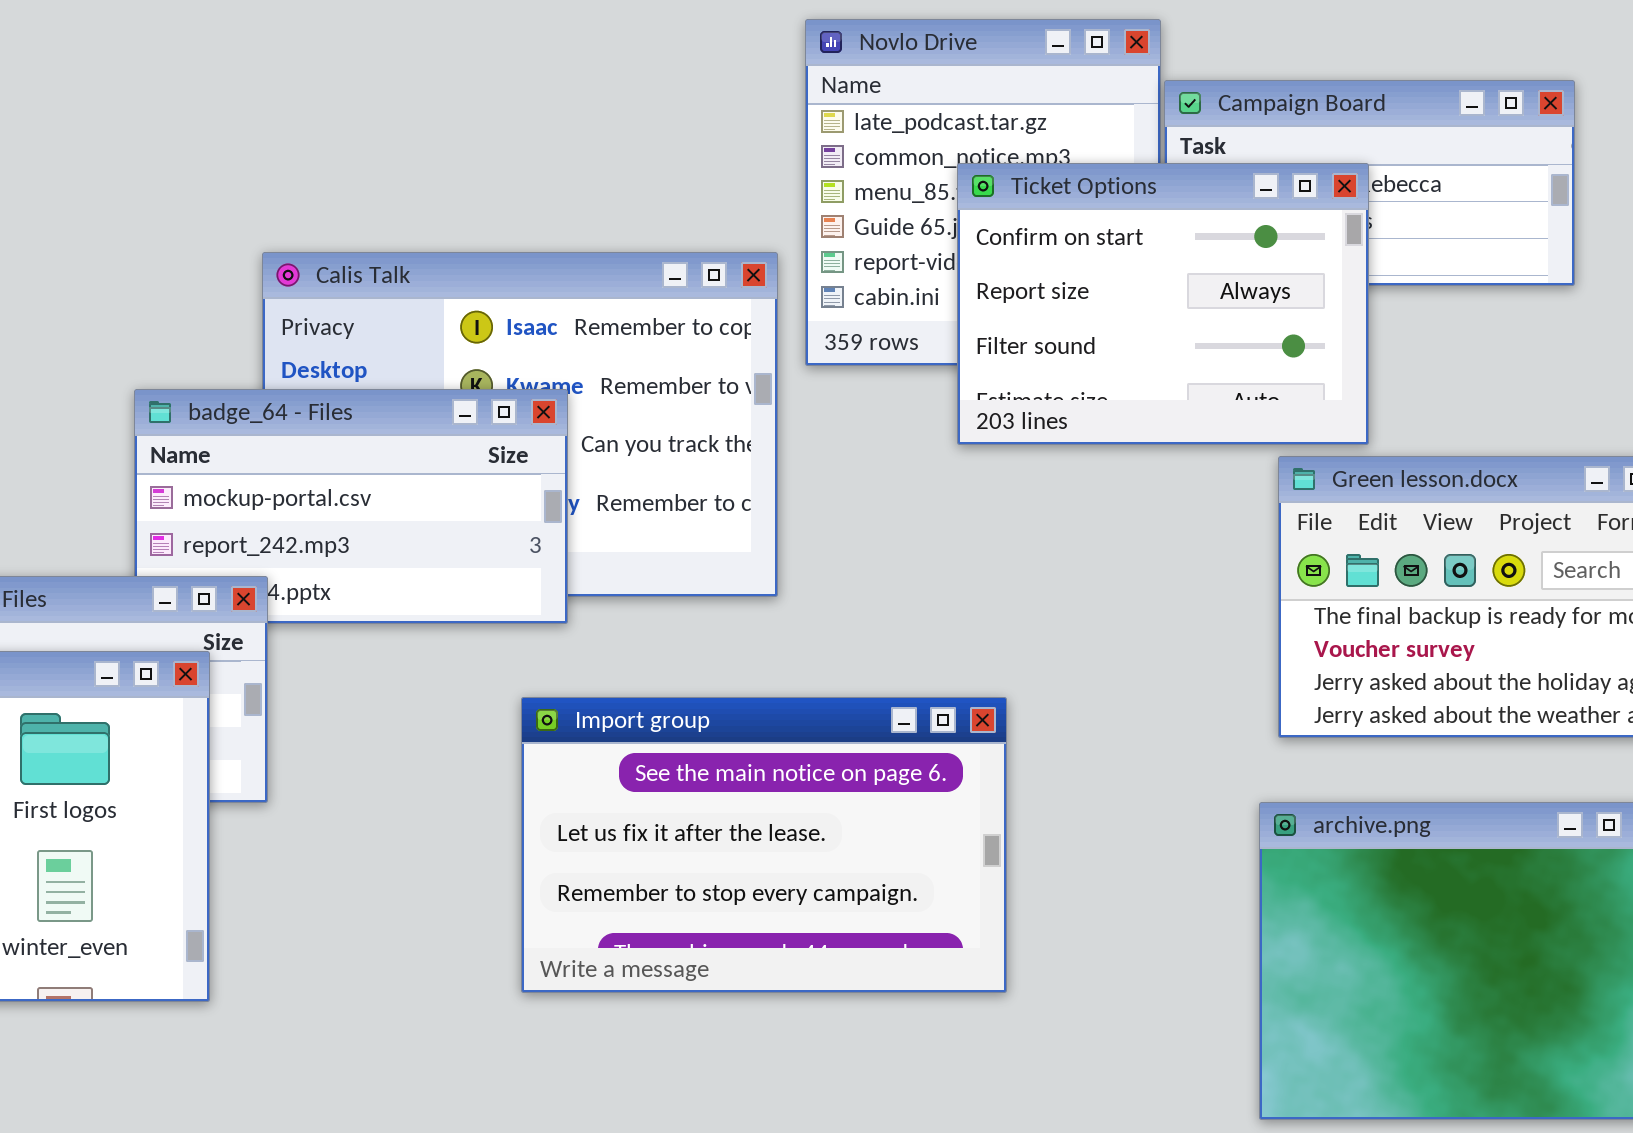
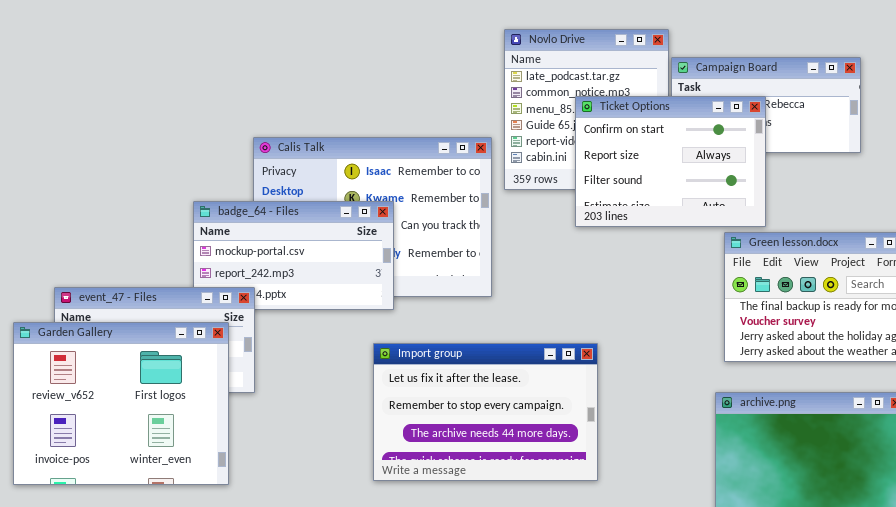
Import group: [521,697,1007,993] -> [373,343,598,481], scrolled down 1 row

